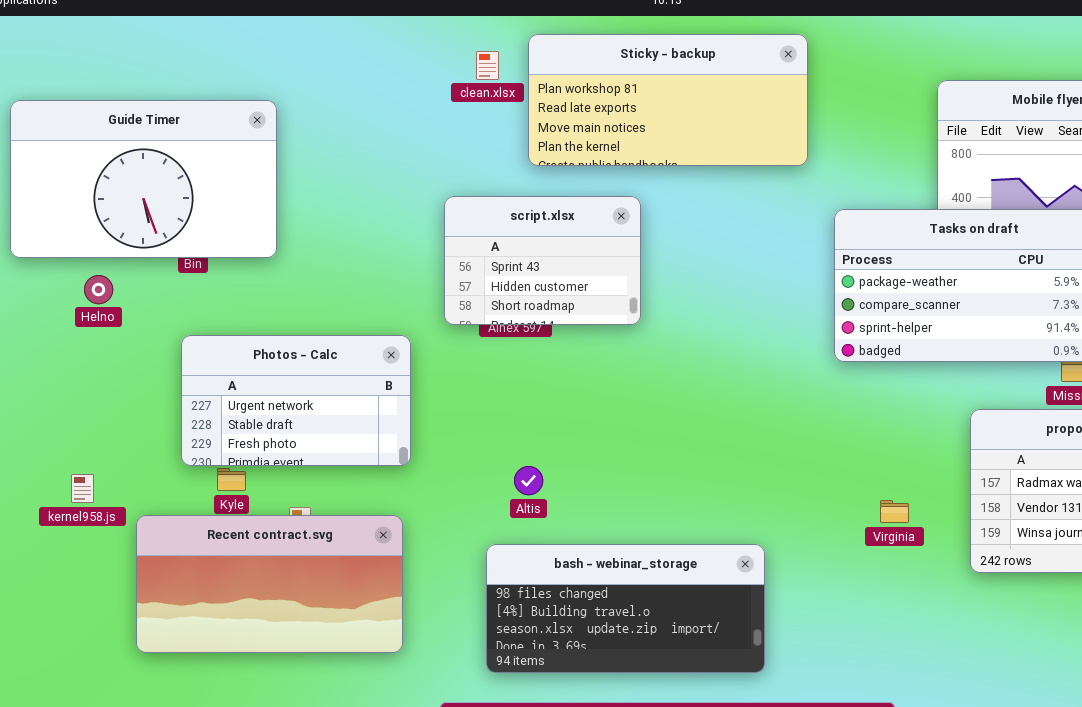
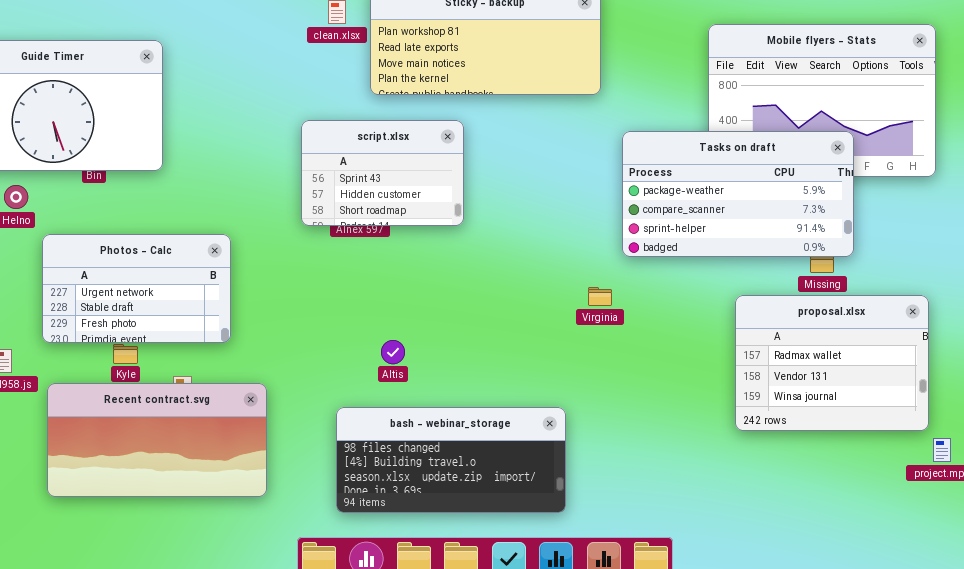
Photos - Calc: [181,335,411,466] -> [42,234,231,343], moved
Altis: [514,466,543,495] -> [381,340,405,364], moved
Virginia: [880,500,909,523] -> [588,287,612,306], moved

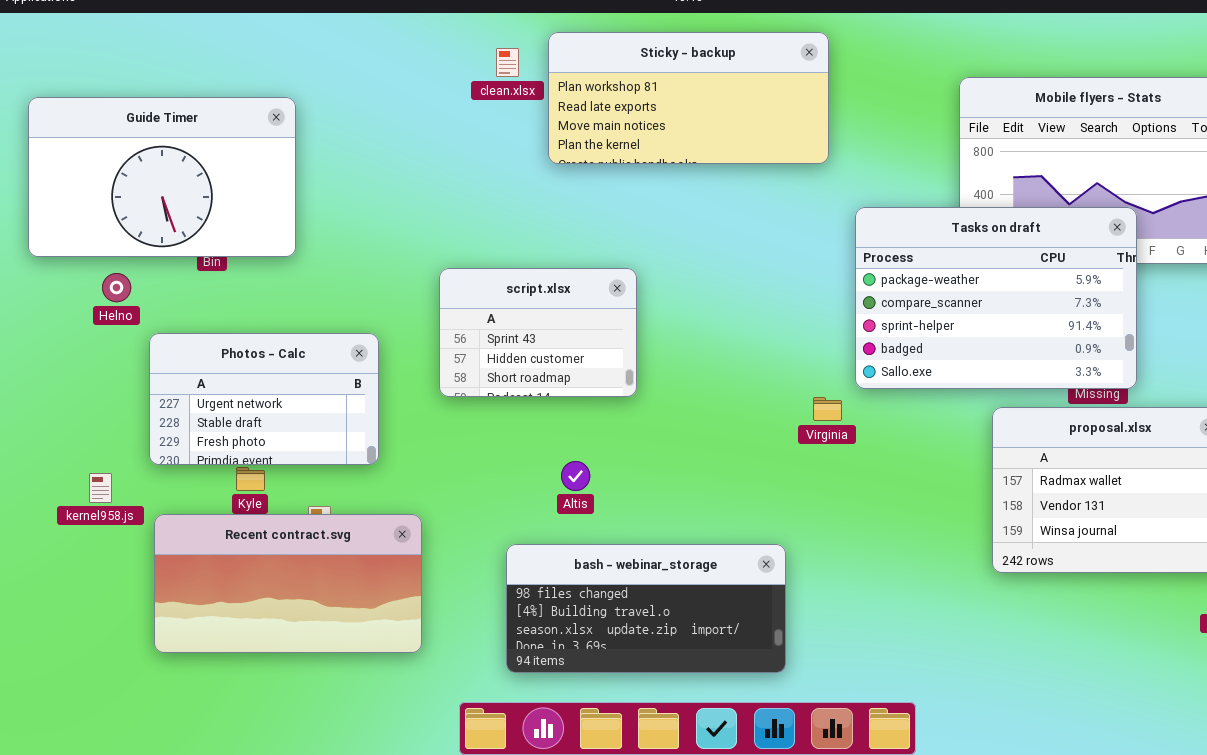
script.xlsx: [301,120,464,226] -> [439,268,637,397], moved
Tasks on draft: [622,131,854,257] -> [855,207,1137,389], resized

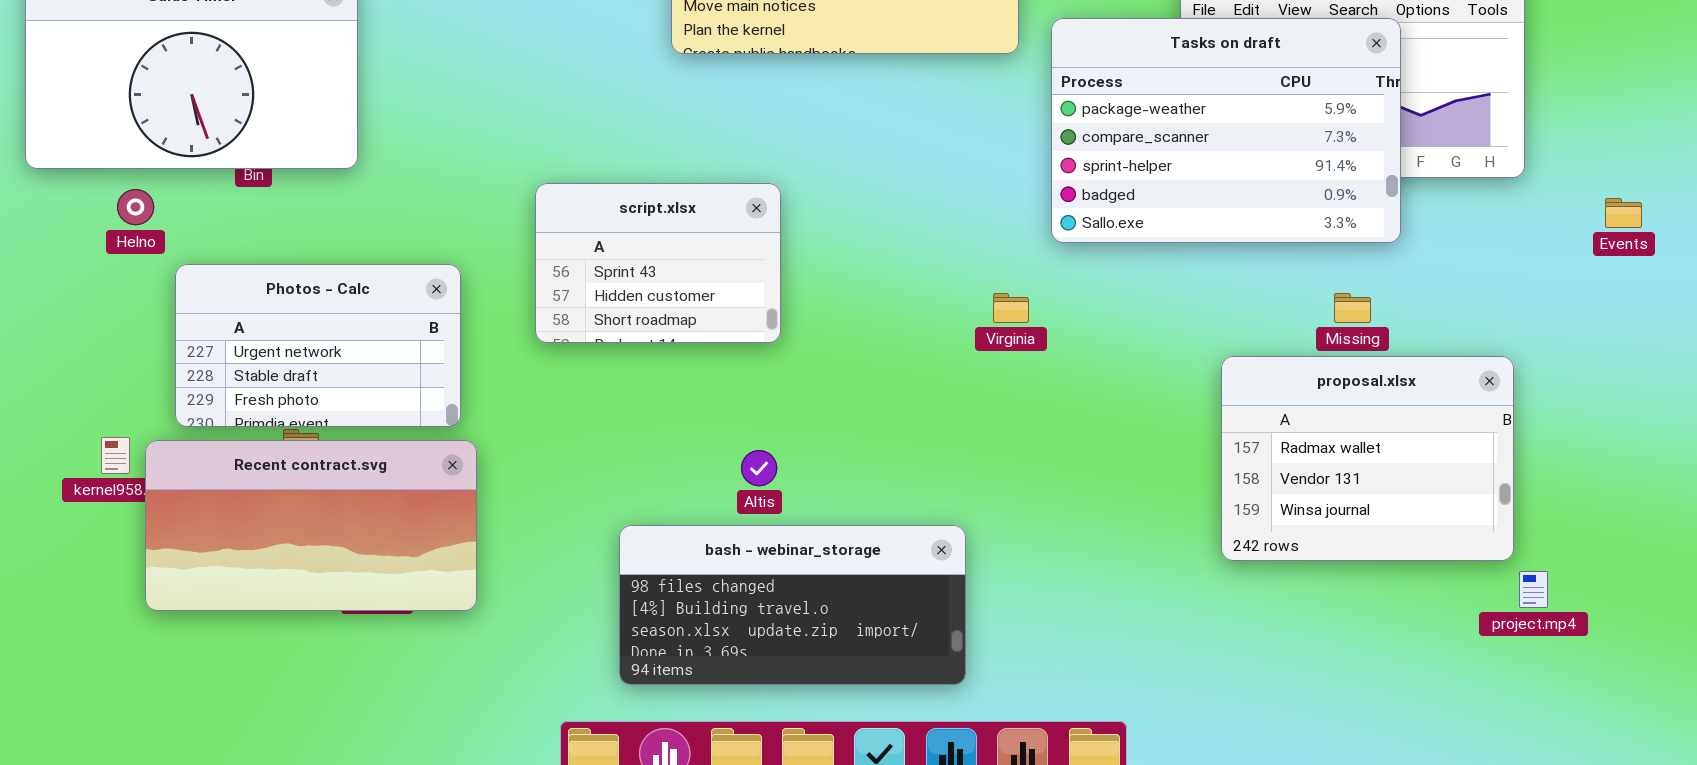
Tasks on draft: [855,207,1137,389] -> [1051,18,1401,243], moved
Virginia: [813,397,842,421] -> [993,293,1029,323], moved
Altis: [561,461,590,491] -> [741,450,777,486], moved
Recent contract.svg: [154,514,422,653] -> [145,440,477,611], moved

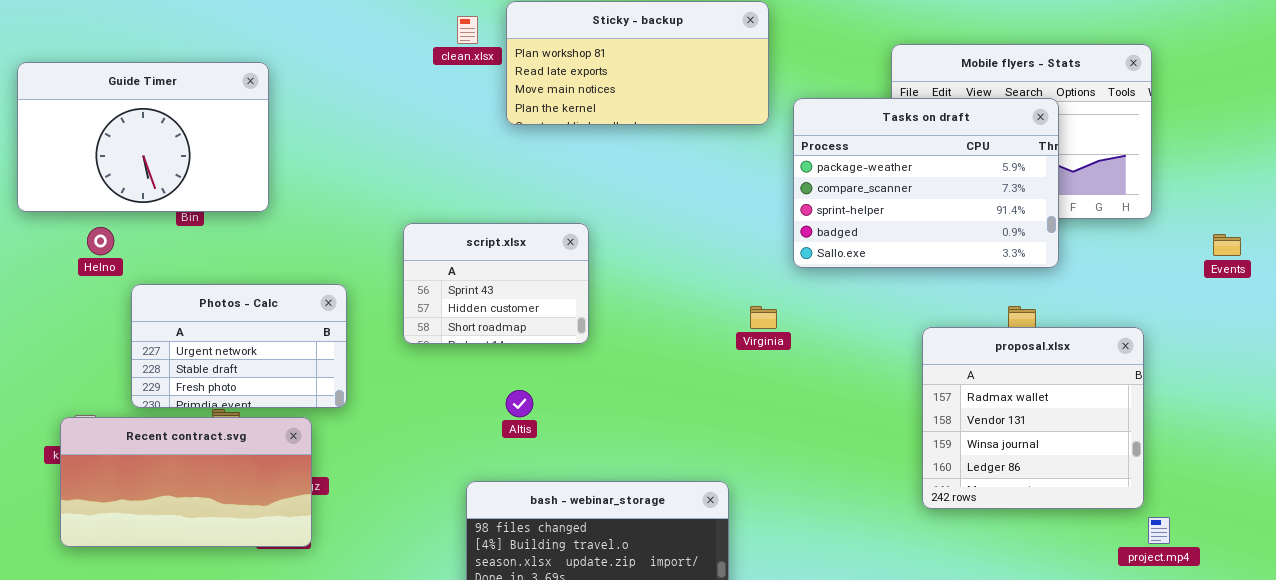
proposal.xlsx: [1221,356,1514,561] -> [922,327,1144,509], resized
Recent contract.svg: [145,440,477,611] -> [60,417,312,547], moved
Altis: [741,450,777,486] -> [506,390,533,417], moved

